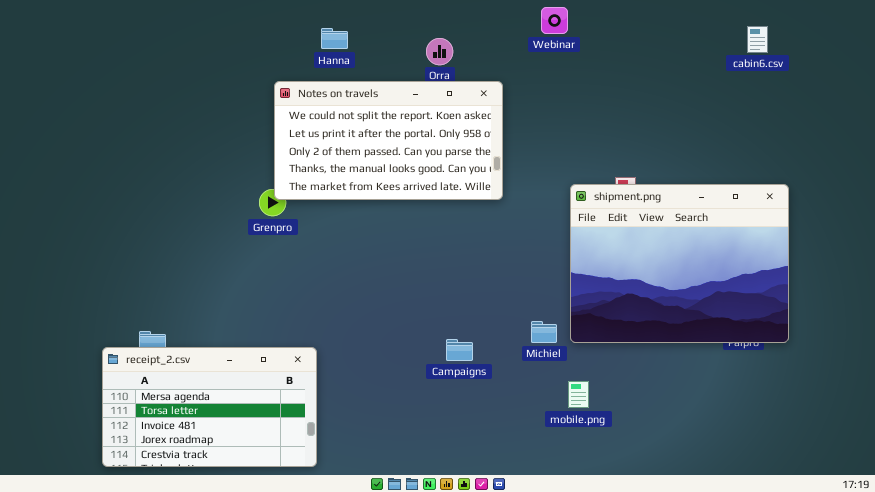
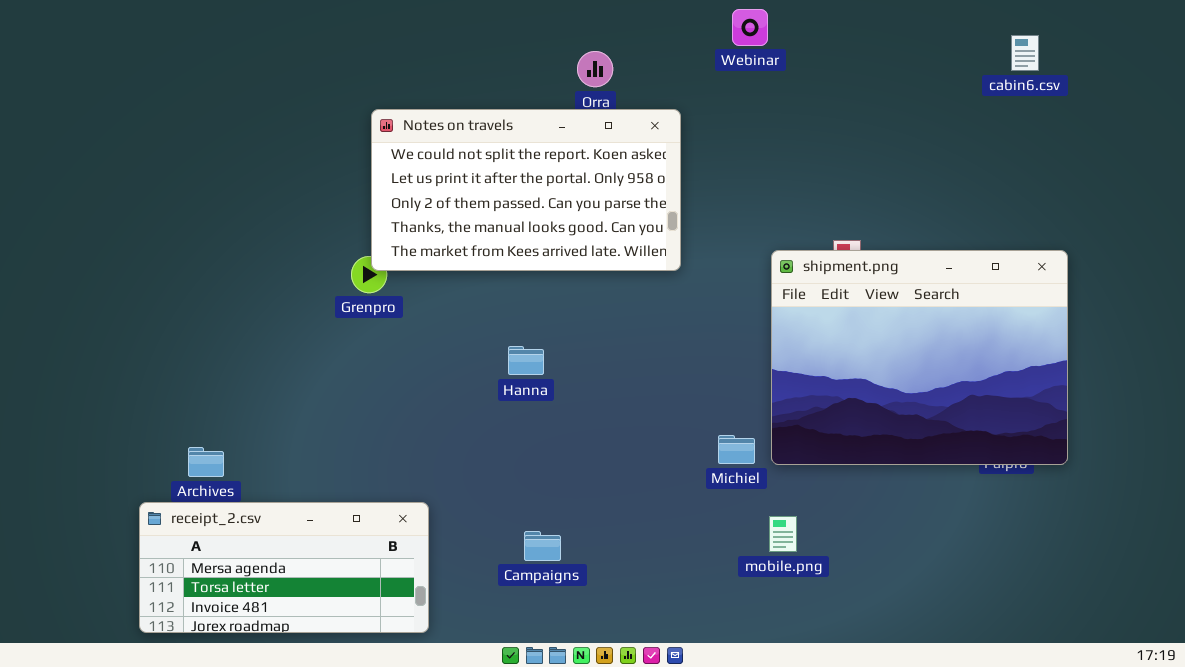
Hanna: [321,28,348,49] -> [508,346,544,375], moved
Campaigns: [446,339,473,361] -> [524,531,561,561], moved
receipt_2.csv: [102,347,317,467] -> [139,502,429,633], resized

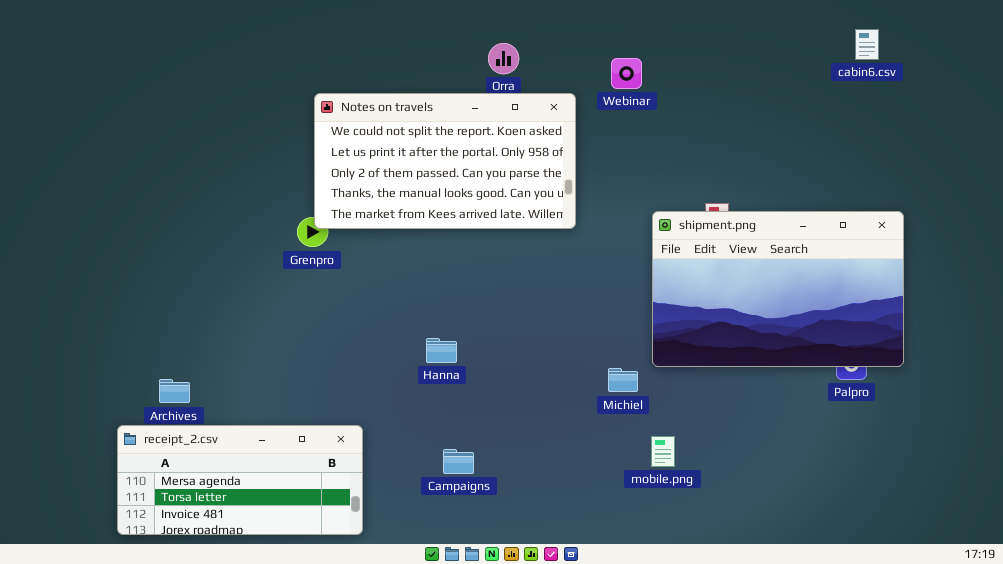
Webinar: [732,9,768,46] -> [611,58,642,89], moved
shipment.png: [771,250,1068,465] -> [652,211,904,367], resized
Hanna: [508,346,544,375] -> [426,338,457,363], moved

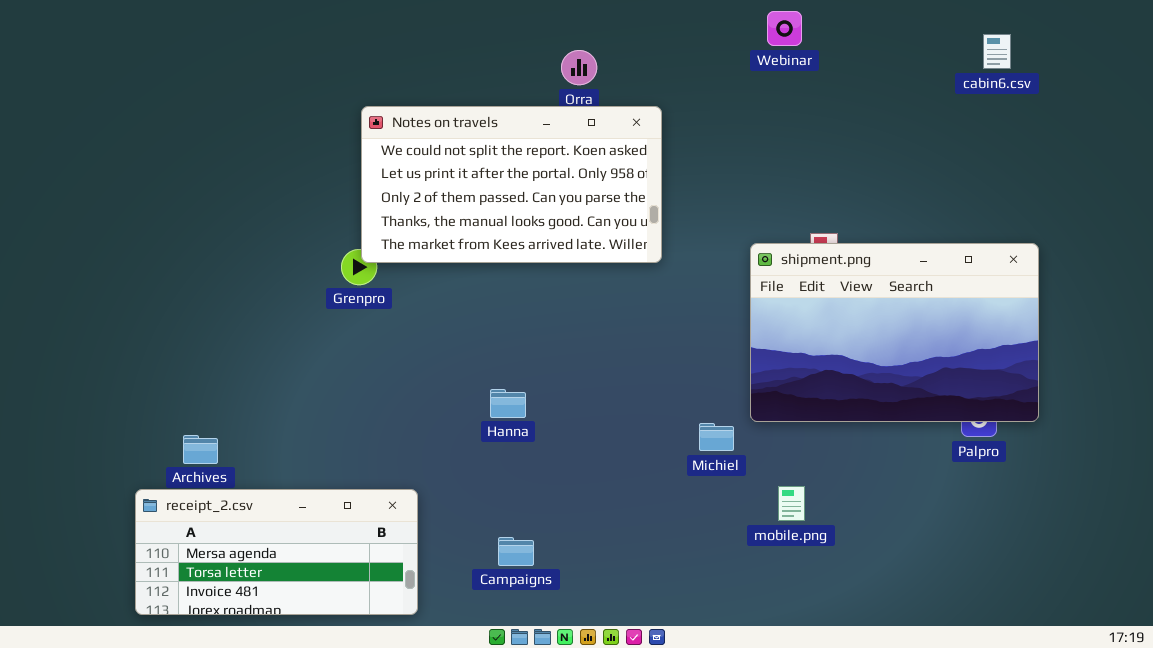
Webinar: [611,58,642,89] -> [767,11,802,46], moved
mobile.png: [651,436,675,467] -> [778,486,805,521], moved
Campaigns: [443,449,474,474] -> [498,537,534,566], moved

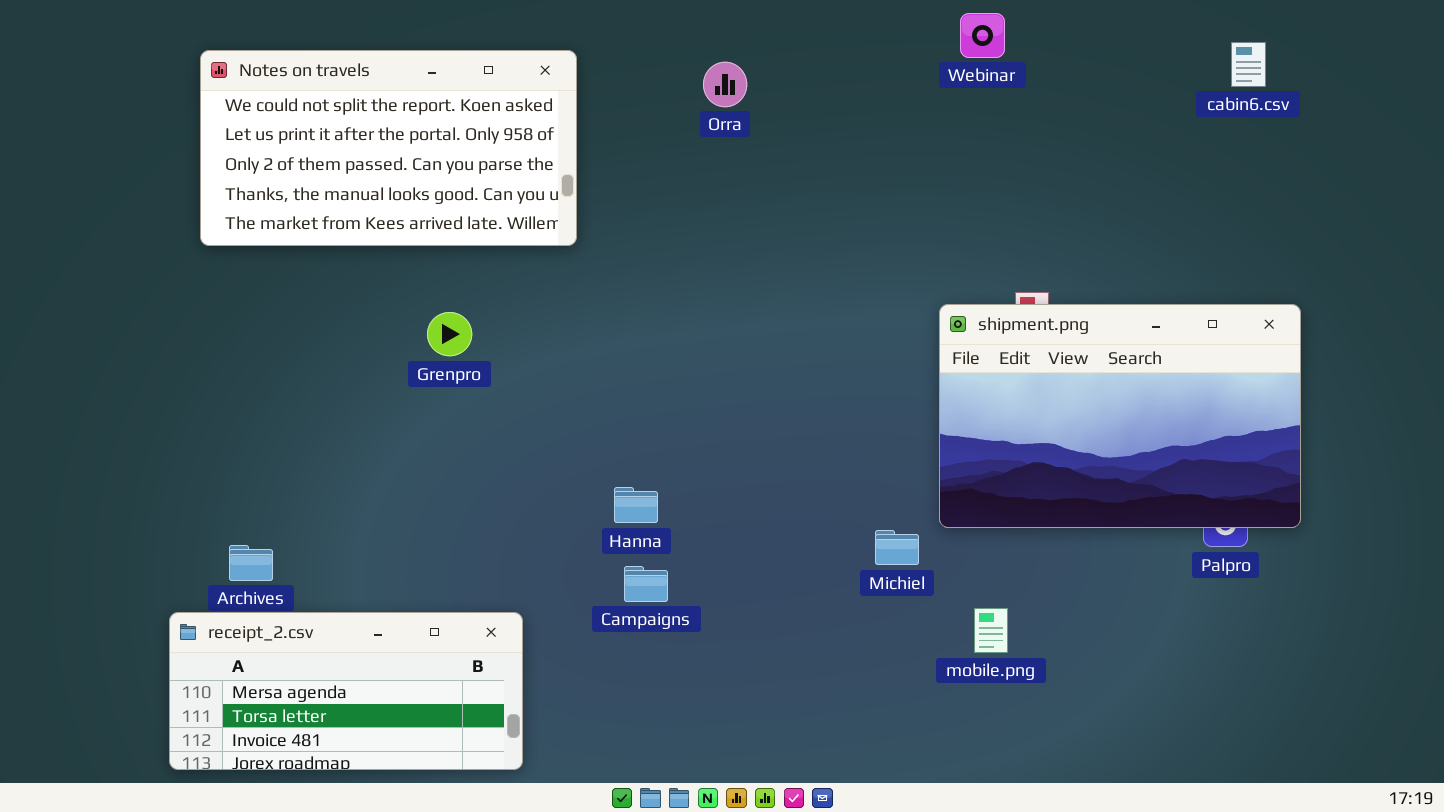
Notes on travels: [361,106,662,263] -> [200,50,577,246], moved
Campaigns: [498,537,534,566] -> [624,566,668,602], moved

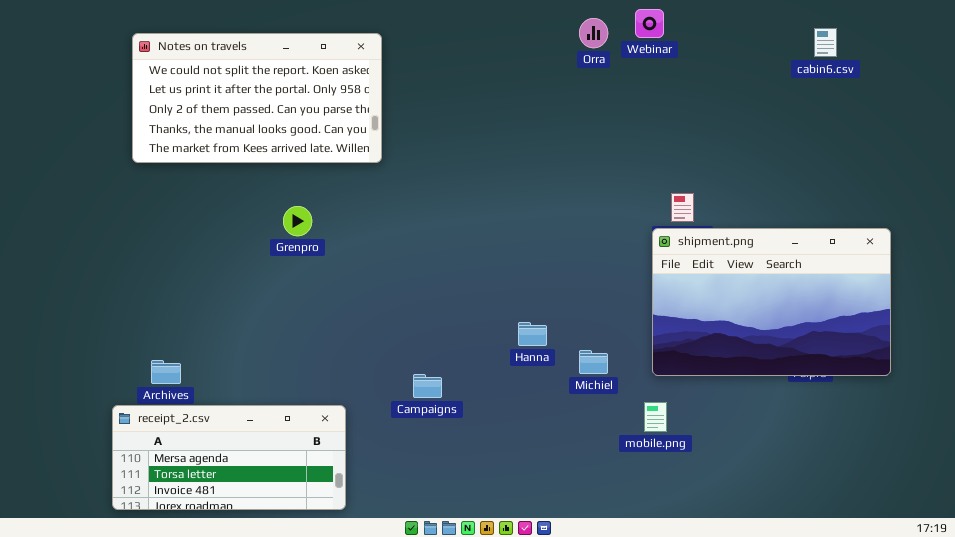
Orra: [703,62,747,107] -> [579,18,608,48], moved
shipment.png: [939,304,1301,528] -> [652,228,891,376], moved
Hanna: [614,487,658,523] -> [518,322,547,346], moved

